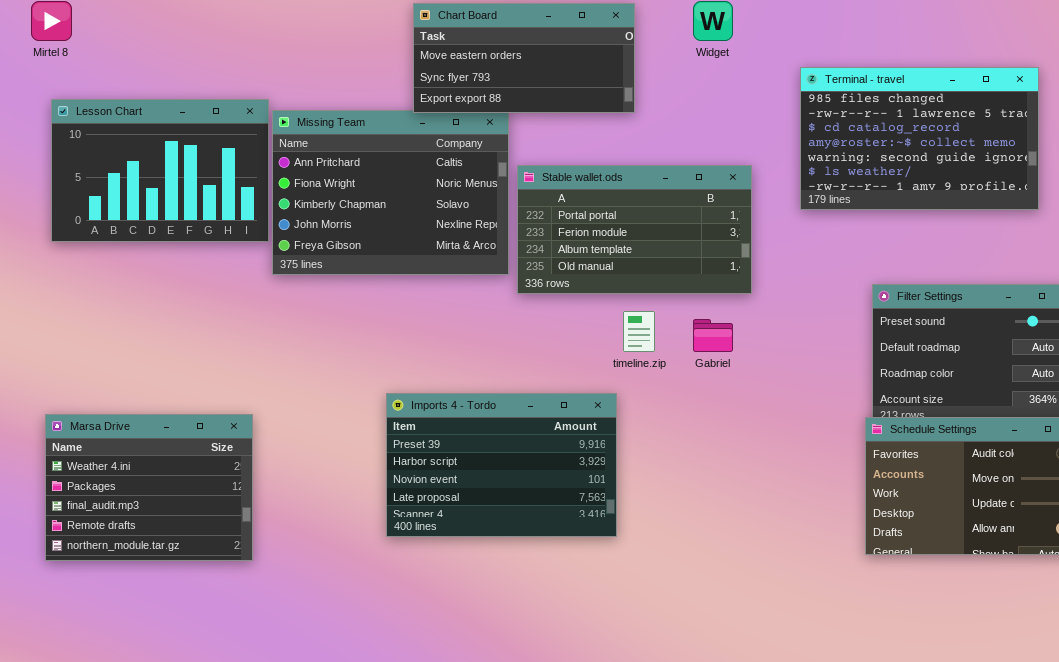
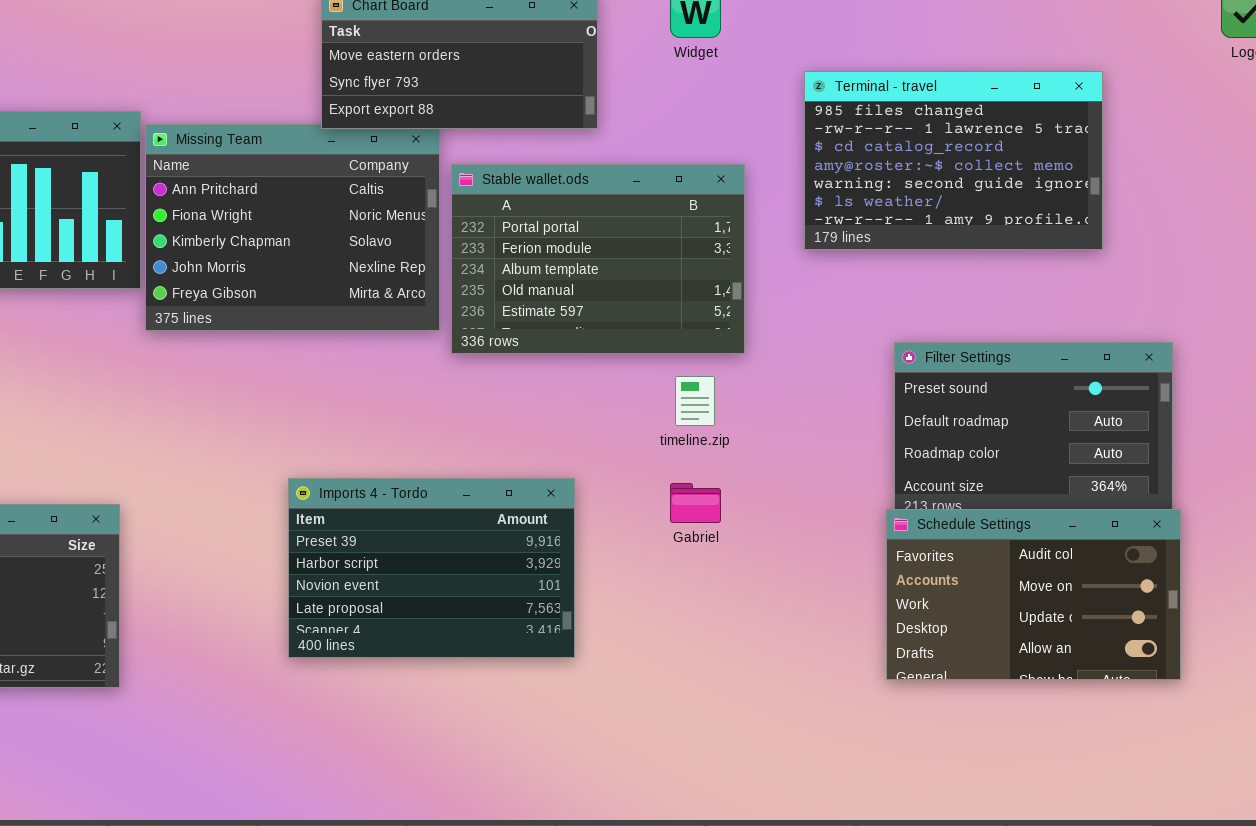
Stable wallet.ods: [517,165,752,294] -> [451,164,745,354], resized
timeline.zip: [623,311,655,352] -> [675,376,715,426], moved
Gabriel: [693,319,733,352] -> [670,483,721,523], moved

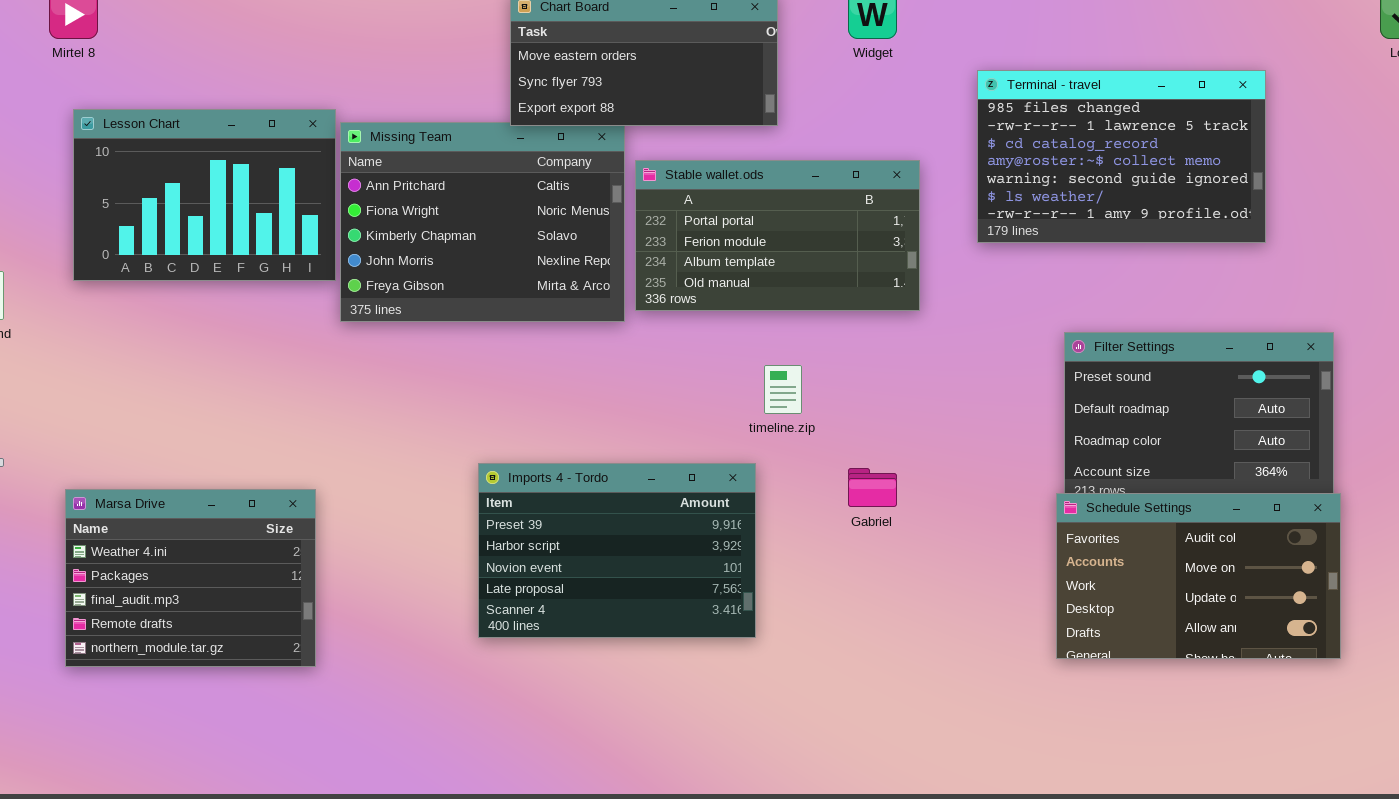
Stable wallet.ods: [451,164,745,354] -> [635,160,920,311], resized
timeline.zip: [675,376,715,426] -> [764,365,802,414], moved

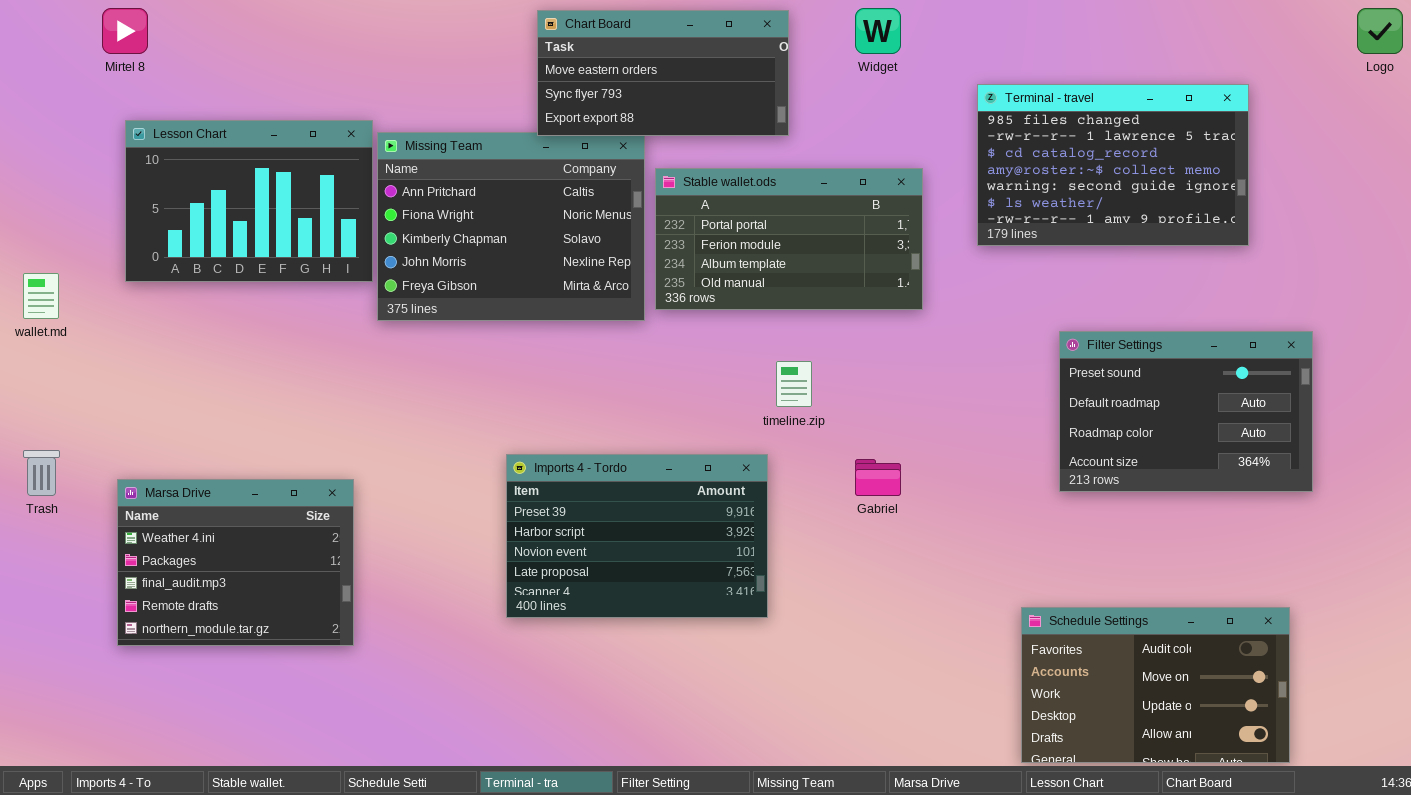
Schedule Settings: [1056,493,1341,659] -> [1021,607,1290,763], moved

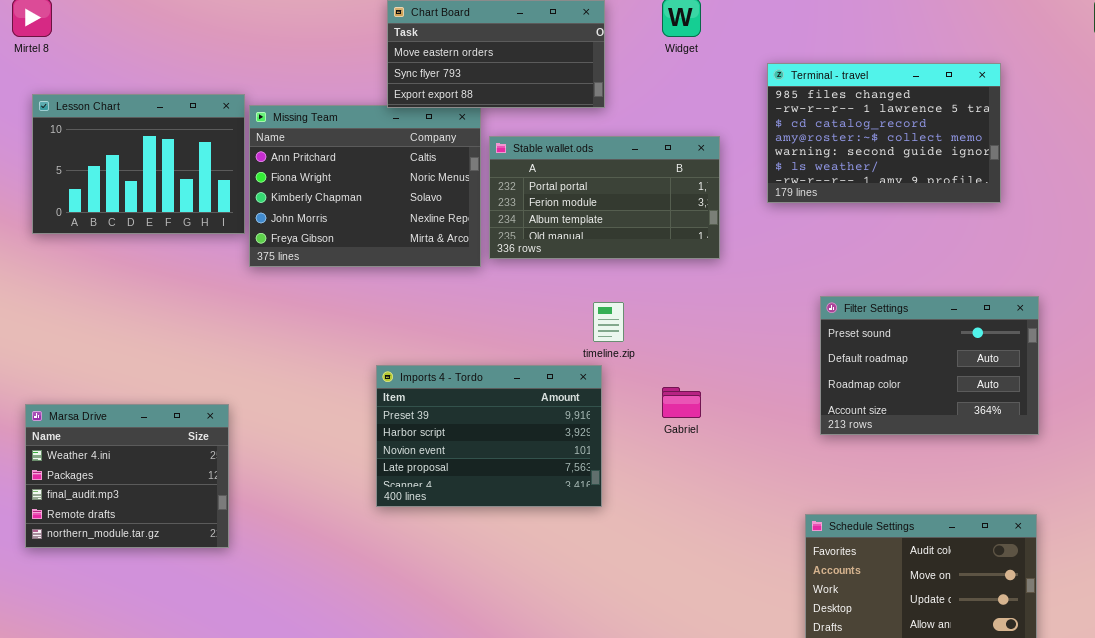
Filter Settings: [1059,331,1313,492] -> [820,296,1039,435], moved
Imports 4 - Tordo: [506,454,768,618] -> [376,365,602,507], moved

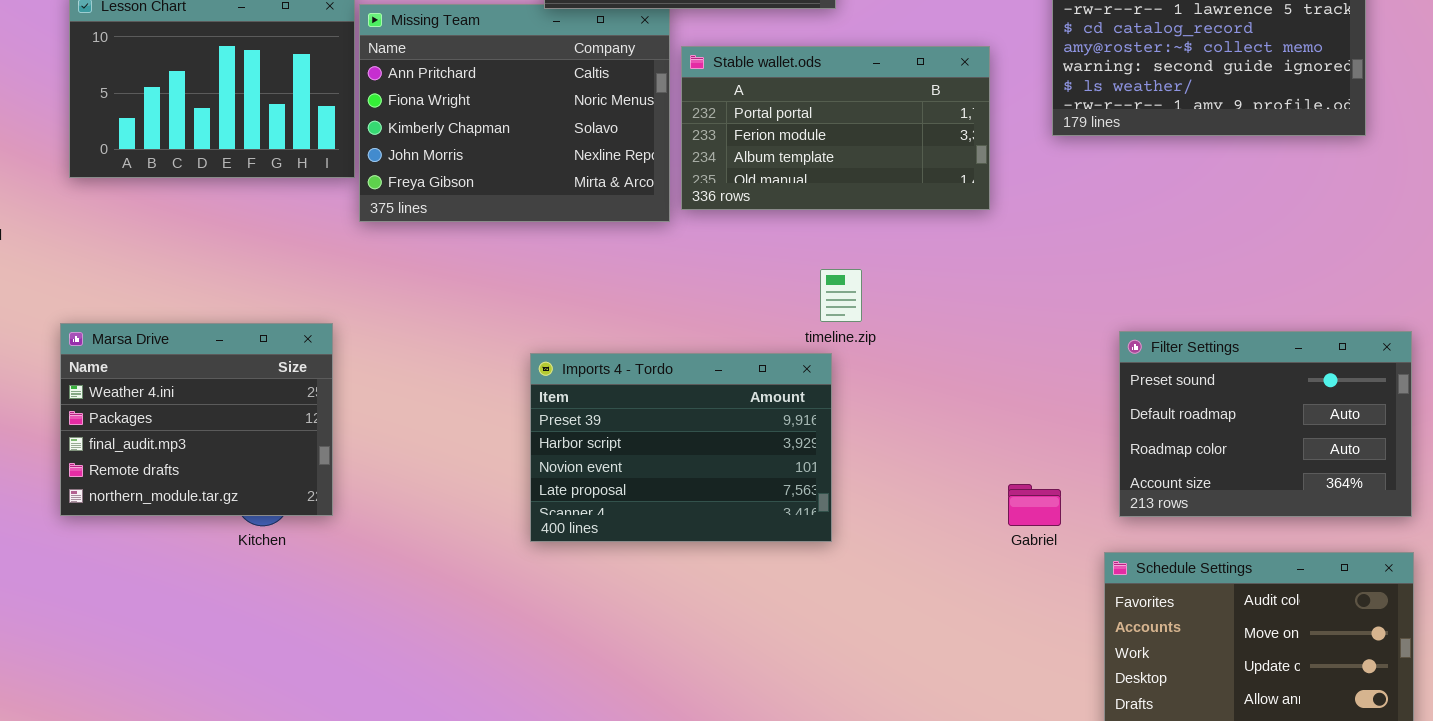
Filter Settings: [820,296,1039,435] -> [1119,331,1412,517], moved
Gabriel: [662,387,701,418] -> [1008,484,1061,526], moved
Marsa Drive: [25,404,229,548] -> [60,323,333,516], moved

